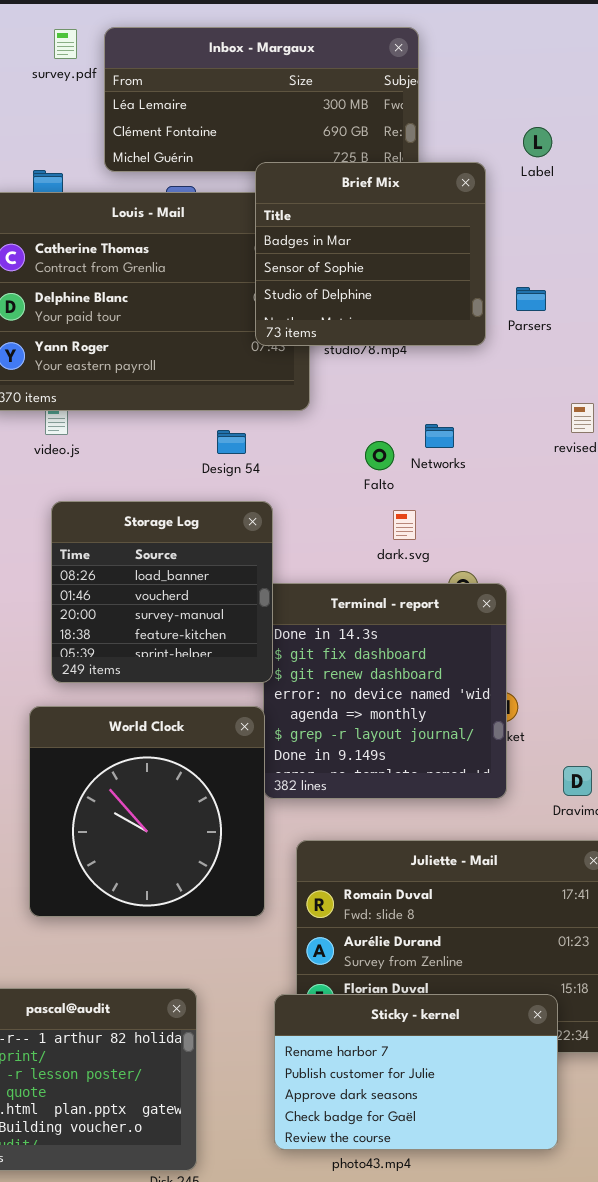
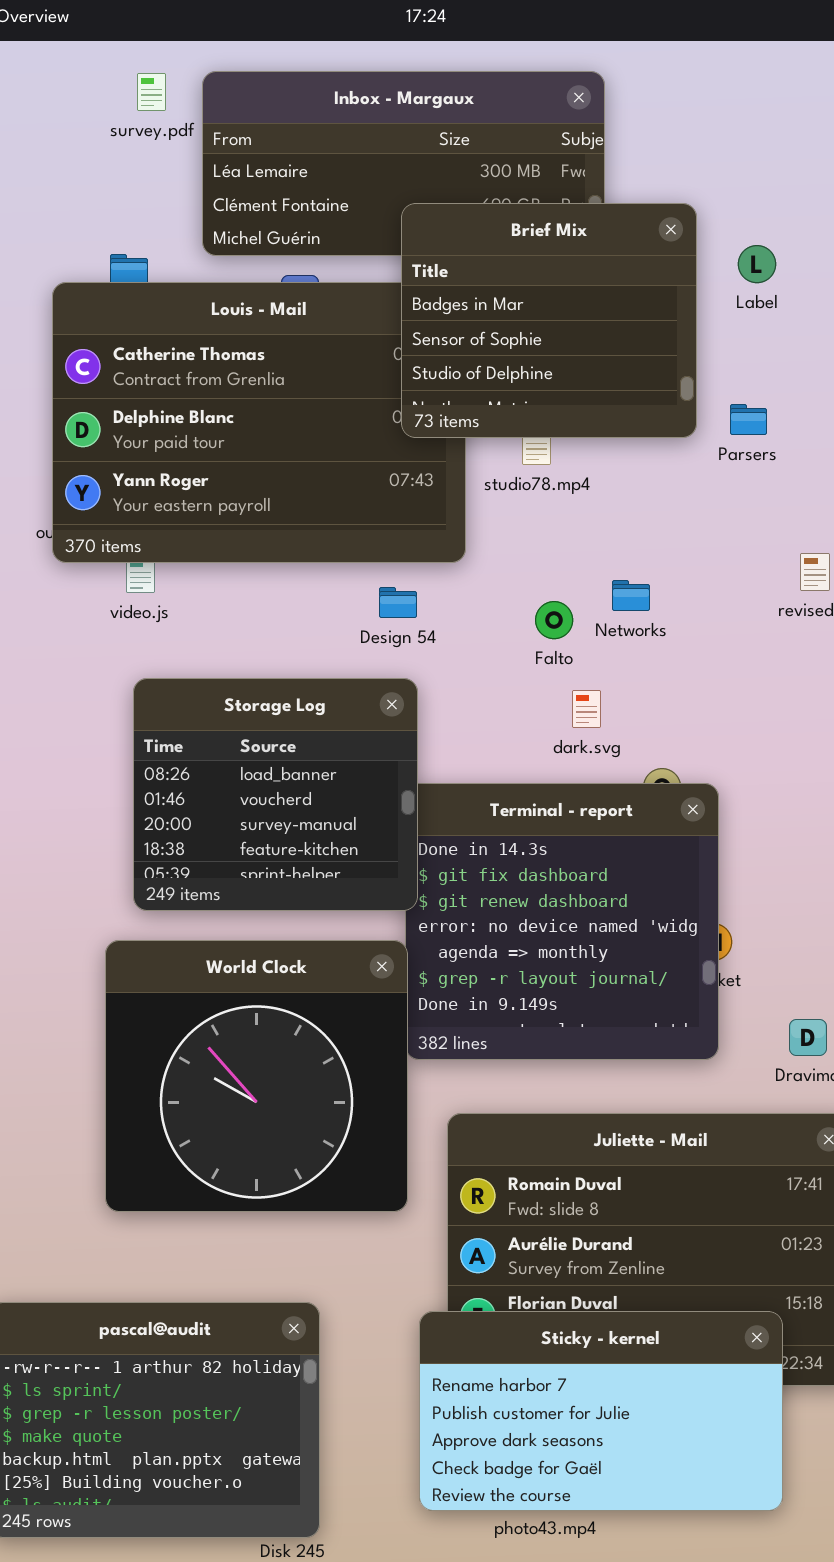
Label: [523,127,552,157] -> [738,245,776,283], moved
Brief Mix: [255,162,486,346] -> [401,203,697,438], moved
Design 54: [217,430,246,454] -> [379,587,417,618], moved

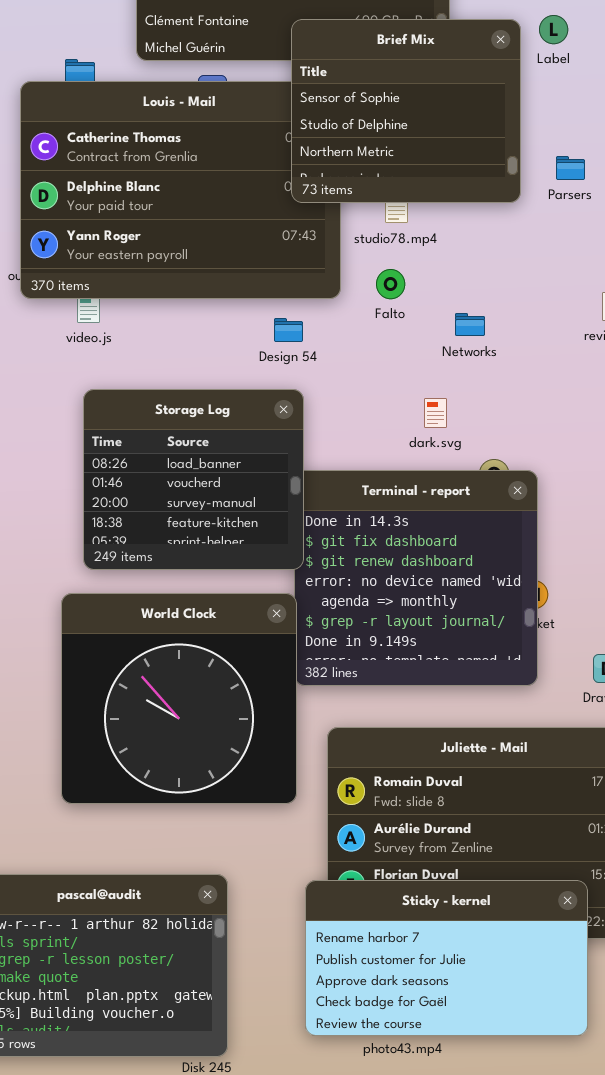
Brief Mix: [401,203,697,438] -> [291,19,521,203], scrolled down 1 row
Label: [738,245,776,283] -> [539,15,568,44], moved
Parsers: [730,404,767,435] -> [556,156,585,180], moved
Falto: [535,601,573,639] -> [376,269,405,299], moved

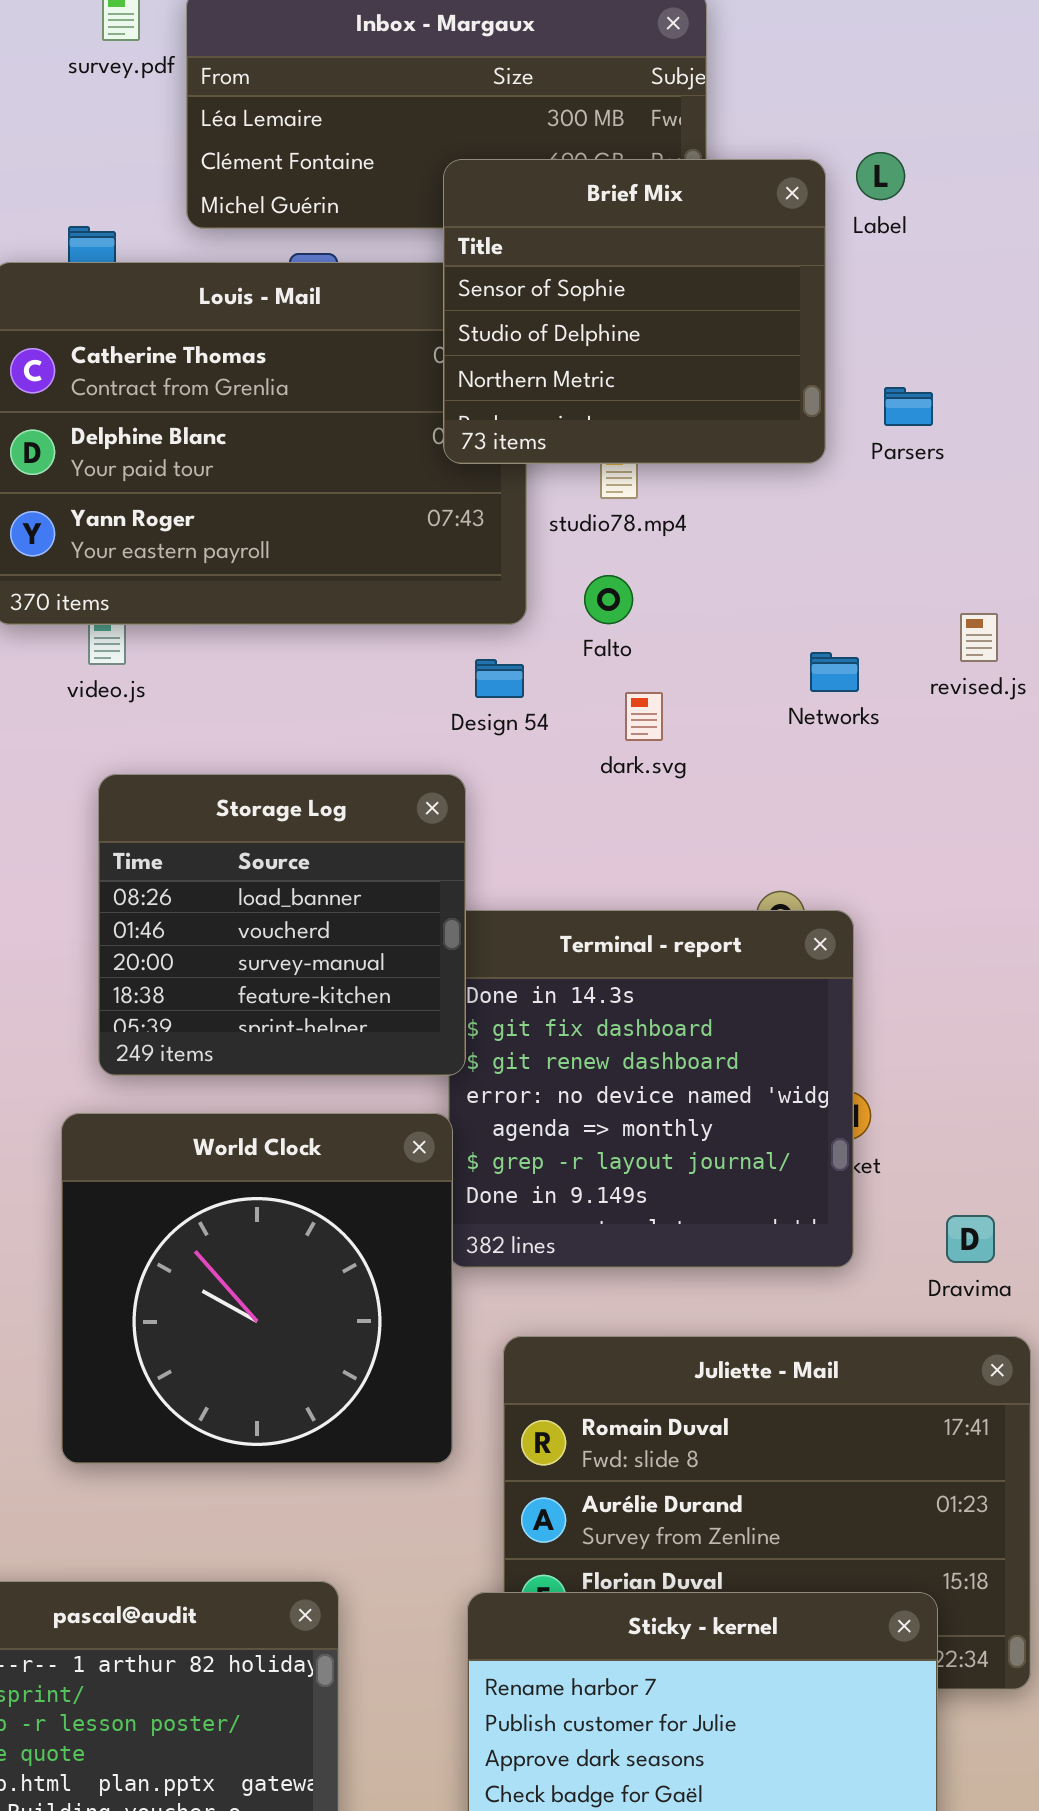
Networks: [455,313,485,336] -> [810,652,859,692], moved
Design 54: [274,318,303,342] -> [475,659,524,698], moved
dark.svg: [424,398,447,428] -> [625,692,663,741], moved

